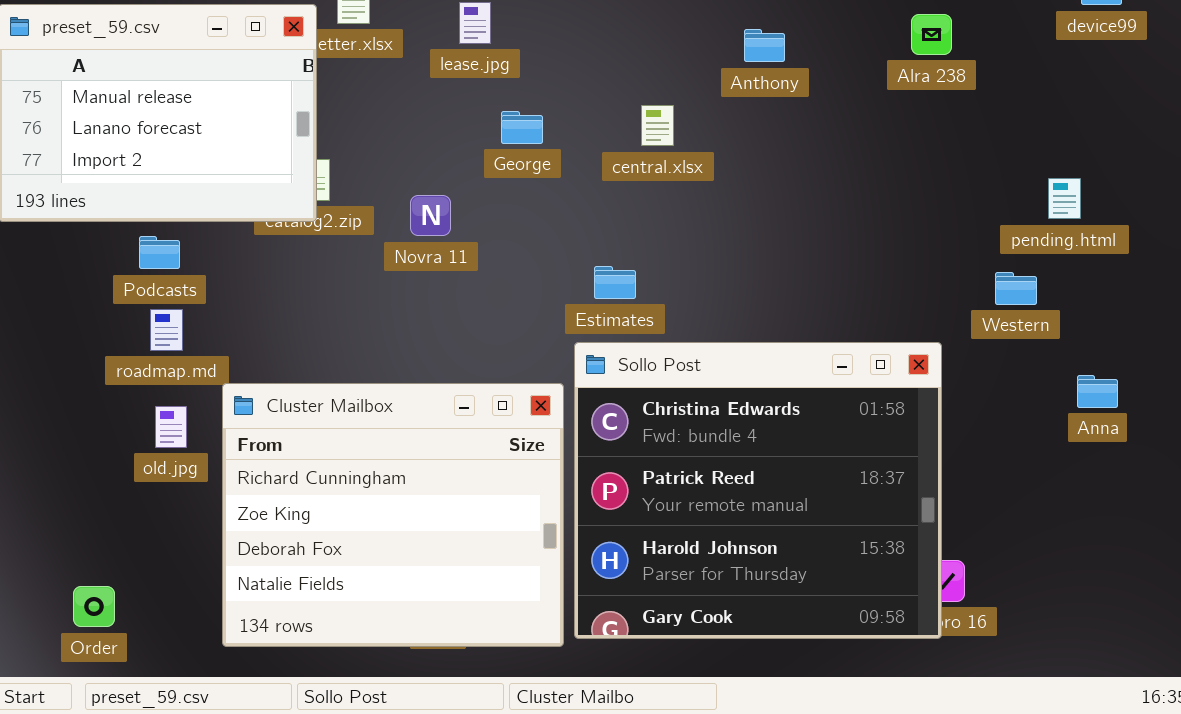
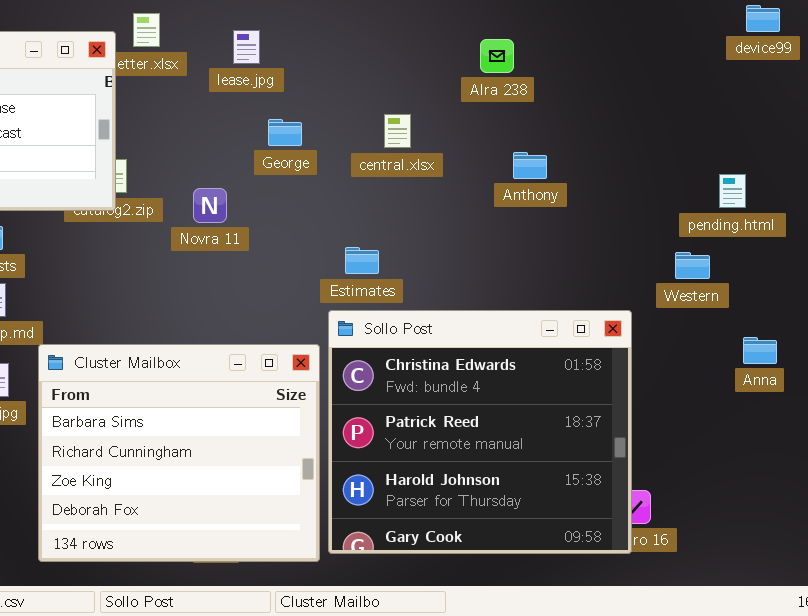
Alra 238: [911,14,952,55] -> [480,39,514,73], moved
Anthony: [744,29,785,62] -> [513,152,547,179], moved
Cluster Mailbox: [222,383,564,647] -> [38,344,320,562], scrolled up 1 row

